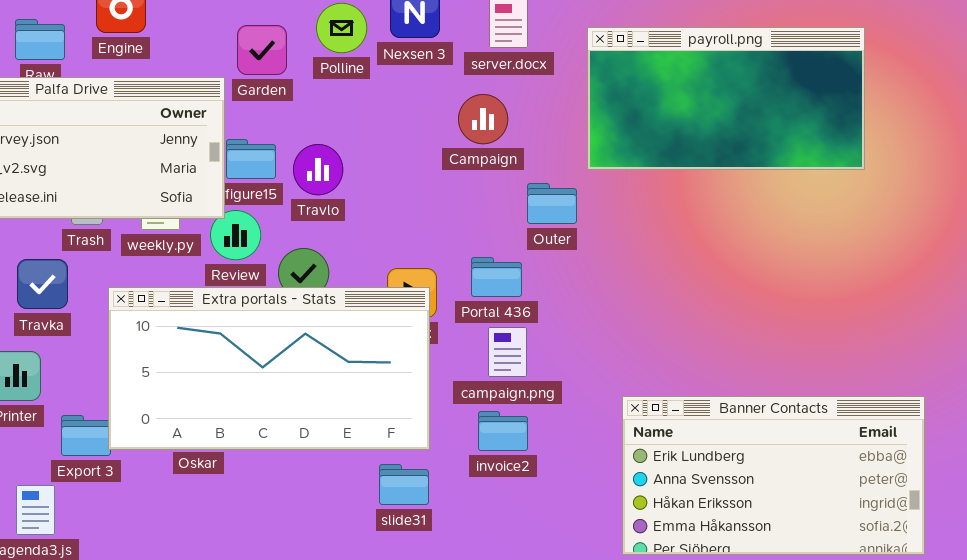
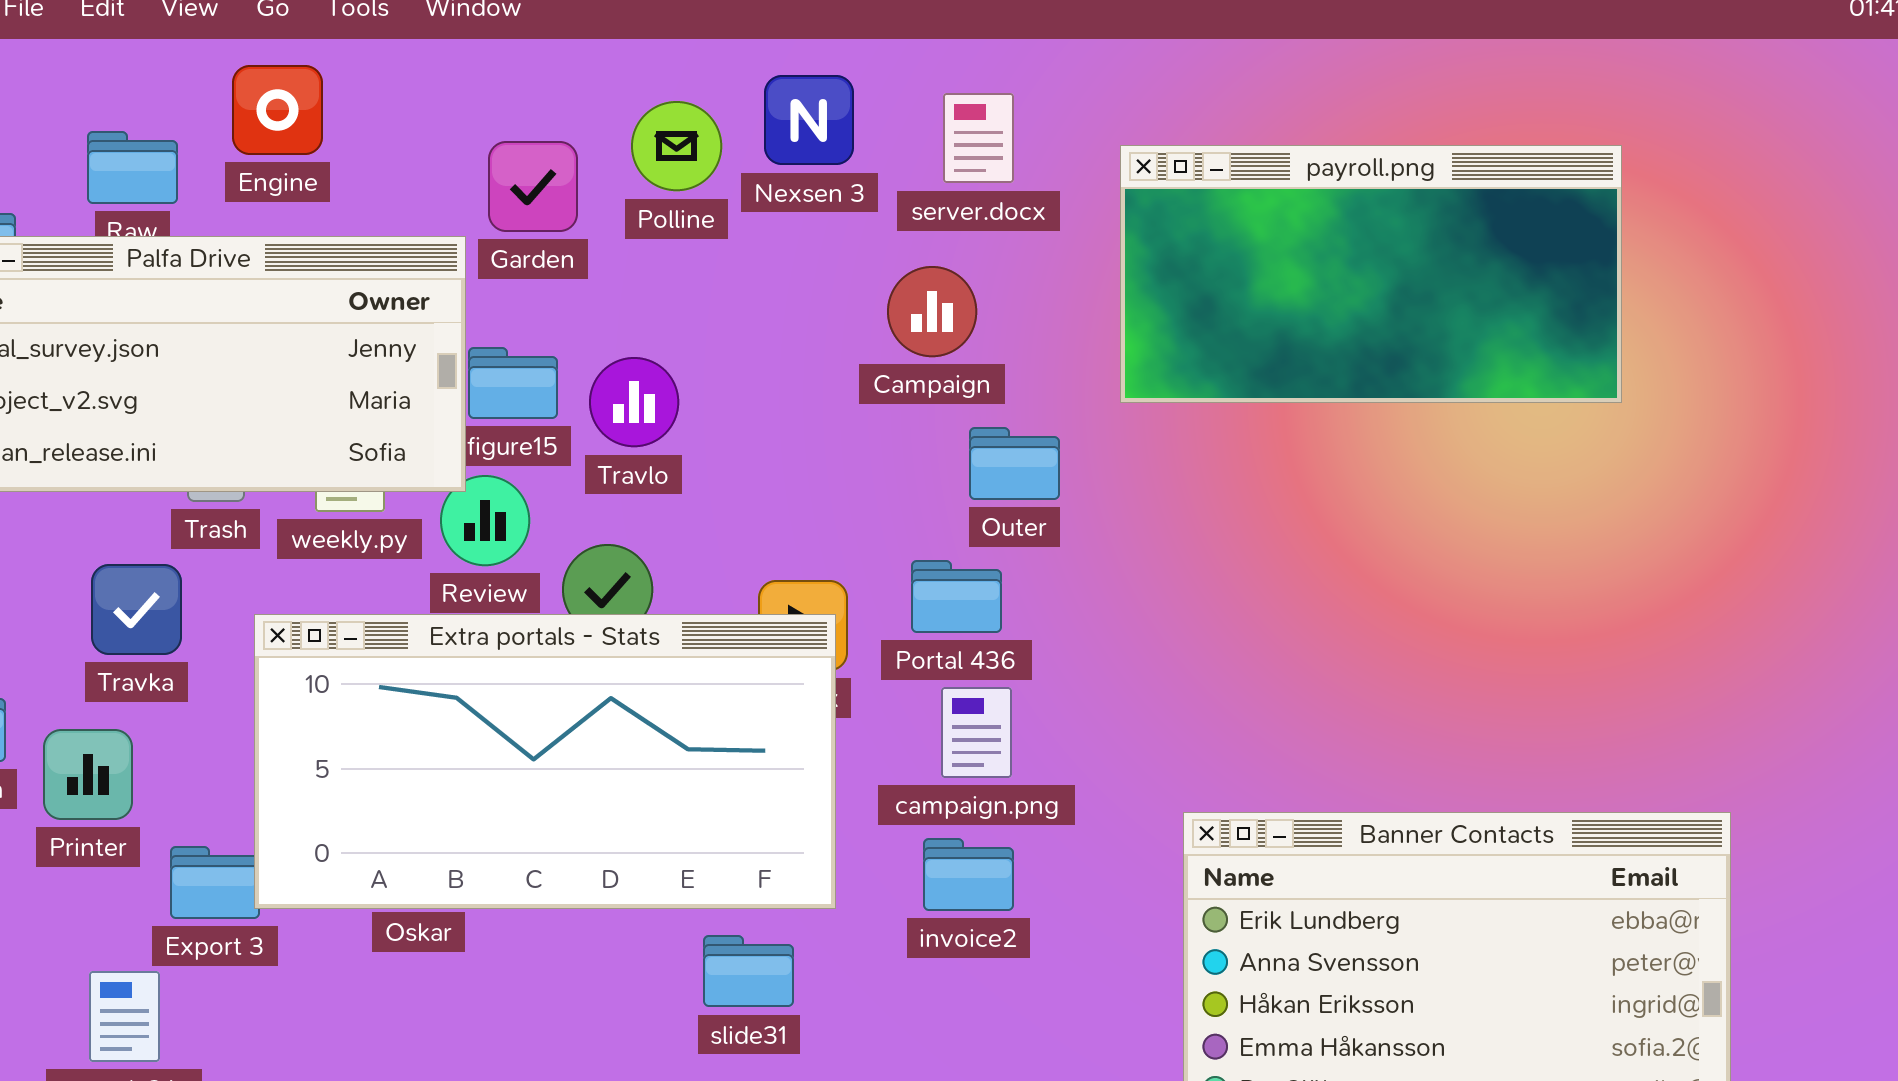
Outer: [527,183,577,224] -> [969,427,1060,500], moved
slide31: [379,464,429,505] -> [703,935,794,1007], moved

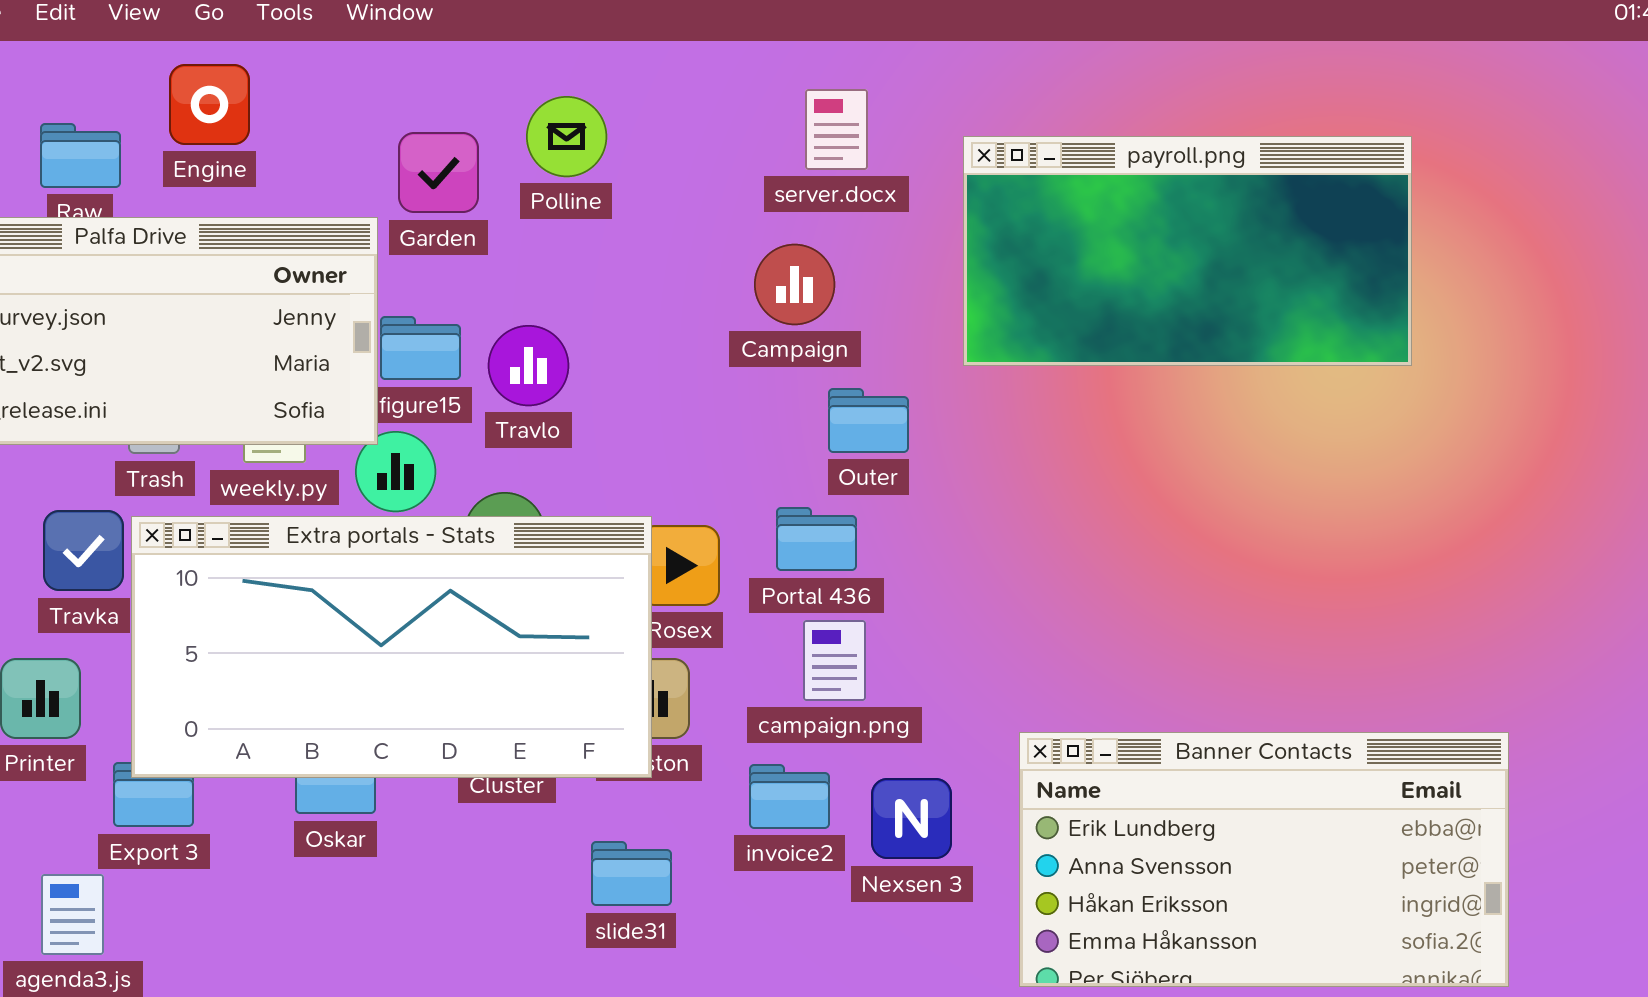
Nexsen 3: [764,75,854,165] -> [871,778,952,859], moved
Extra portals - Stats: [254,614,836,909] -> [131,516,652,778], moved
invoice2: [923,838,1014,911] -> [749,764,830,829], moved

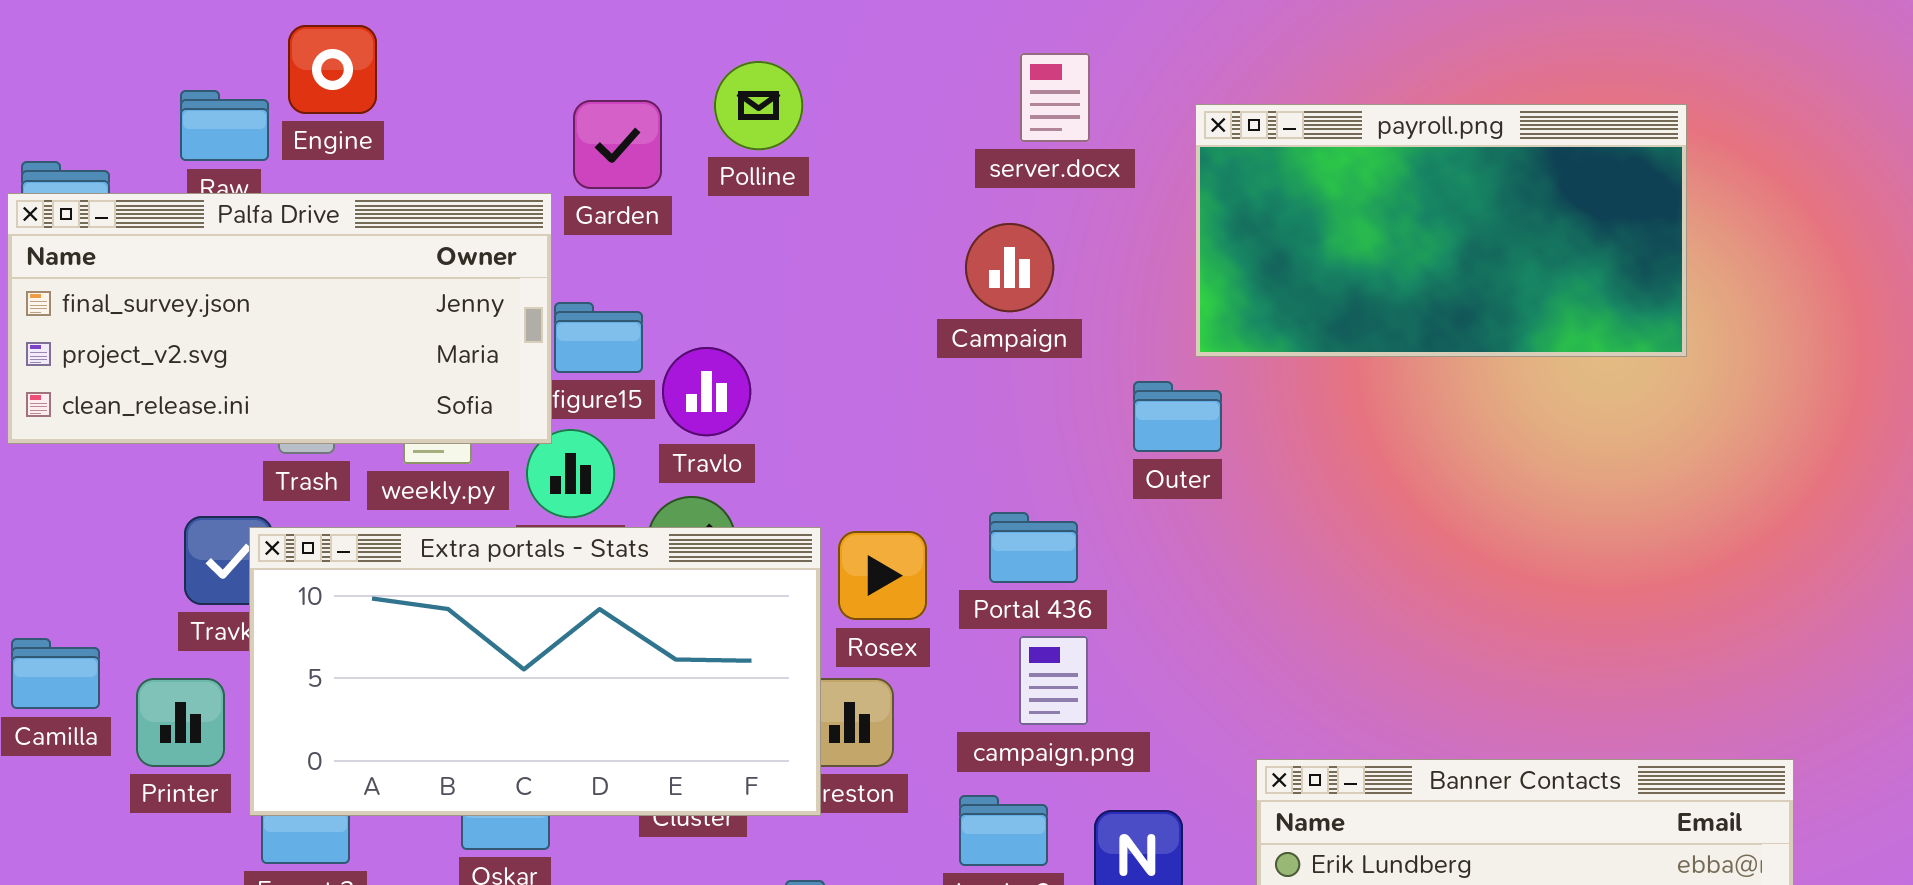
Engine: [169,64,250,145] -> [288,25,377,114], moved
Travlo: [488,325,569,406] -> [662,347,751,436], moved
Outer: [828,388,909,453] -> [1133,381,1222,452], moved
Extra portals - Stats: [131,516,652,778] -> [249,527,821,816], moved

